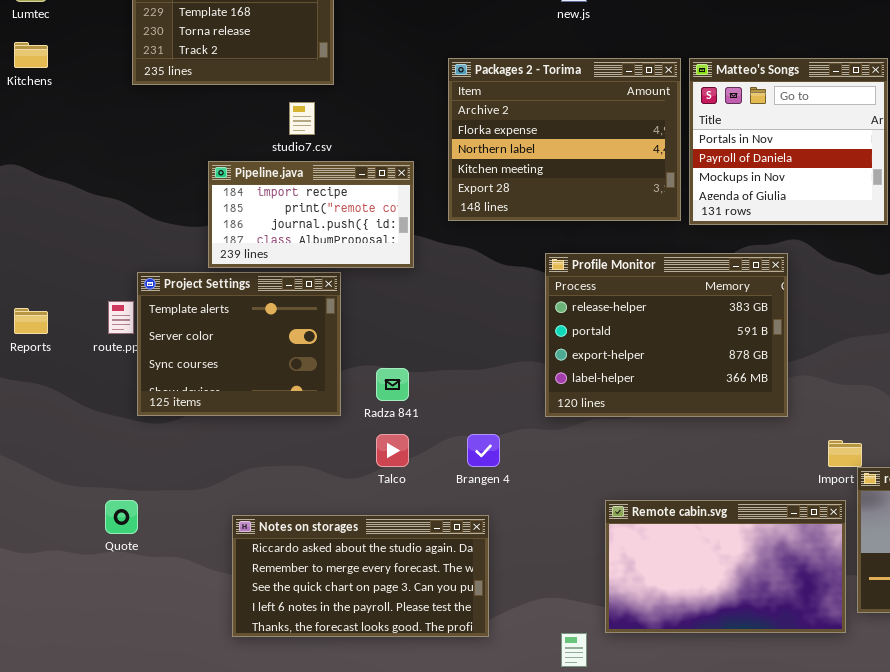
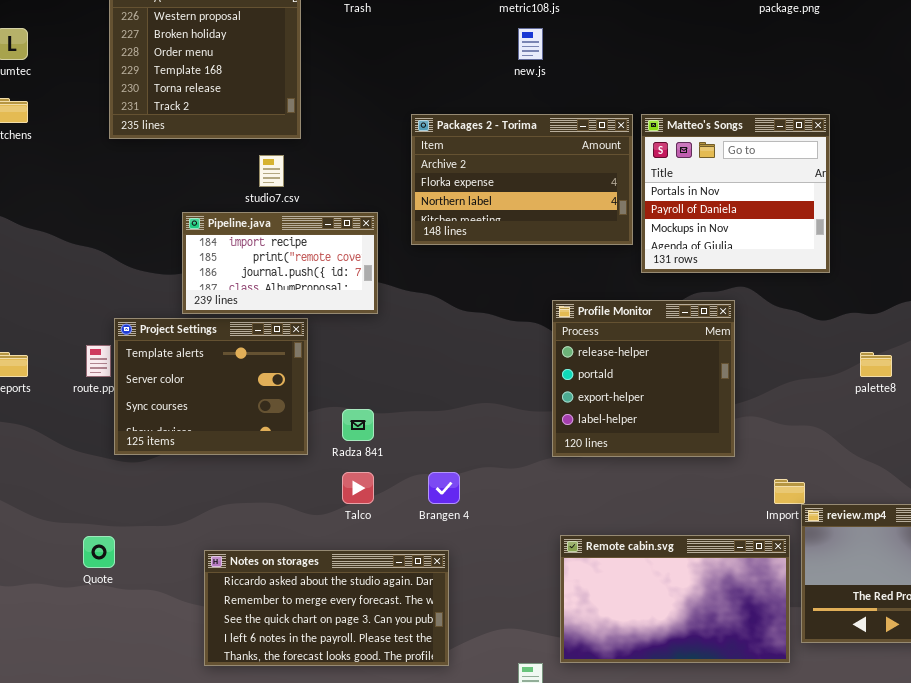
Packages 2 - Torima: [448,58,681,221] -> [411,114,633,245], resized
Profile Monitor: [545,253,788,417] -> [552,300,735,457], resized

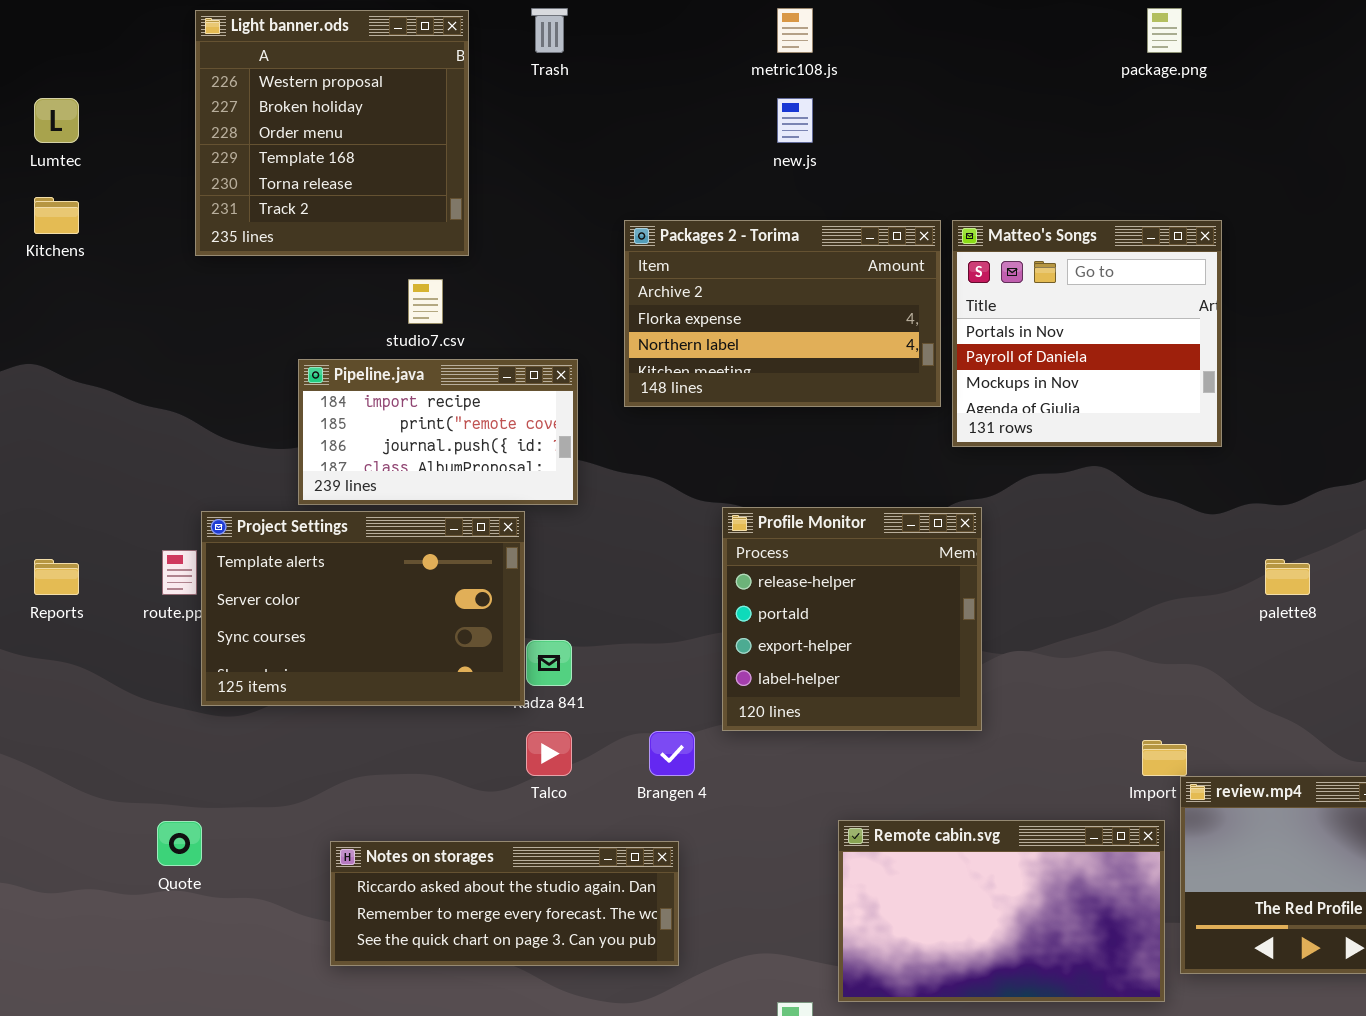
Profile Monitor: [552,300,735,457] -> [722,507,982,731], moved
Project Settings: [114,318,308,455] -> [201,511,525,706], resized
Notes on storages: [204,550,449,666] -> [330,841,679,966], resized

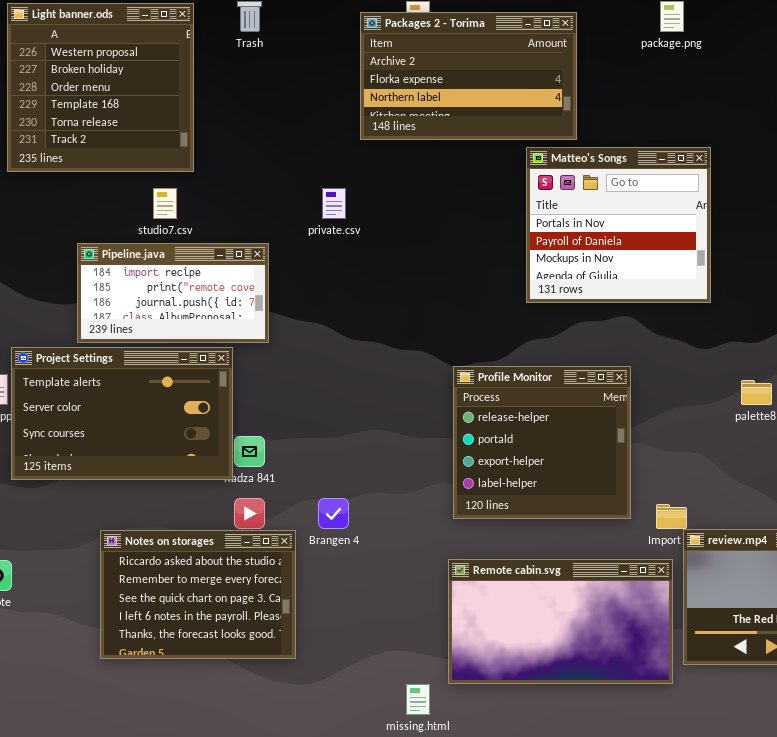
Packages 2 - Torima: [624,220,941,407] -> [360,12,577,140], moved
Profile Monitor: [722,507,982,731] -> [453,366,631,519], moved
Notes on storages: [330,841,679,966] -> [100,530,296,659], resized

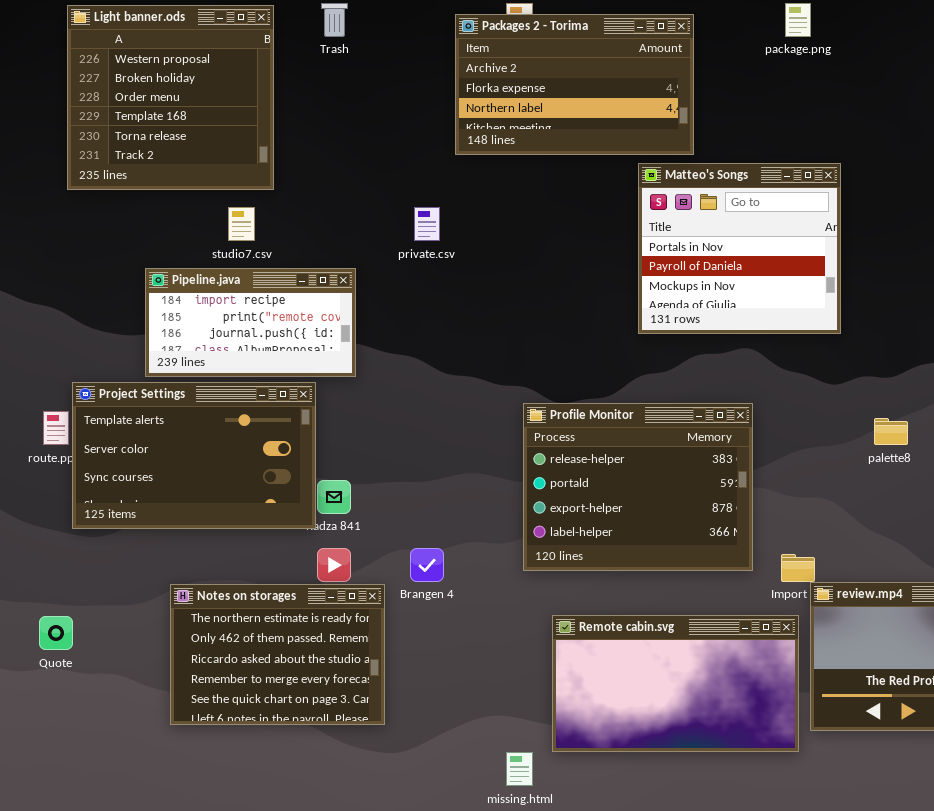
Profile Monitor: [453,366,631,519] -> [523,403,753,571], resized
Notes on storages: [100,530,296,659] -> [170,584,385,725], scrolled up 2 rows

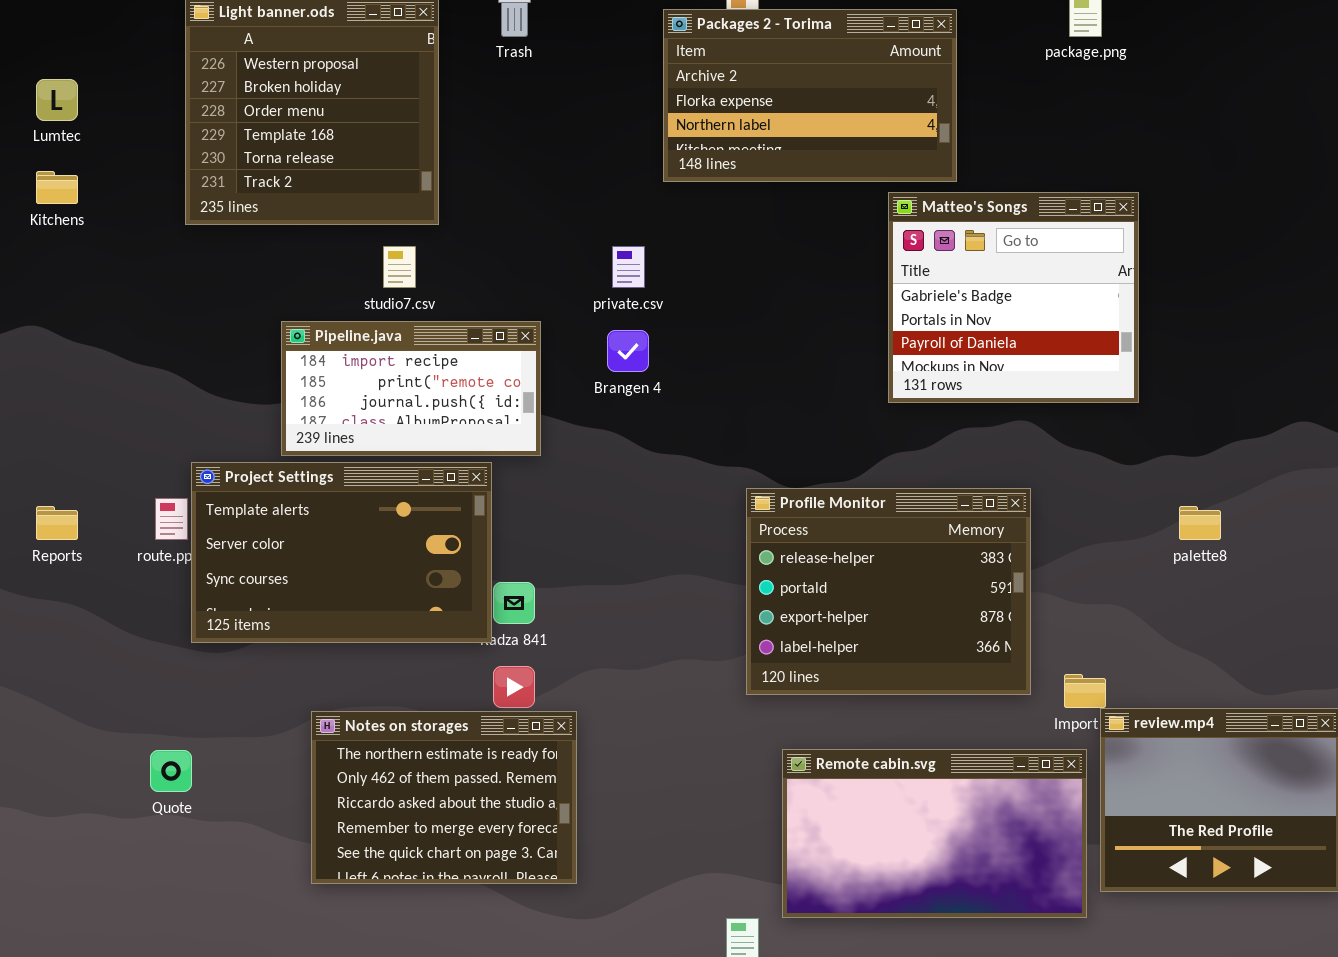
Matteo's Songs: [638,163,841,334] -> [888,192,1139,403], scrolled up 1 row
Brangen 4: [410,548,444,582] -> [607,330,649,372], moved

